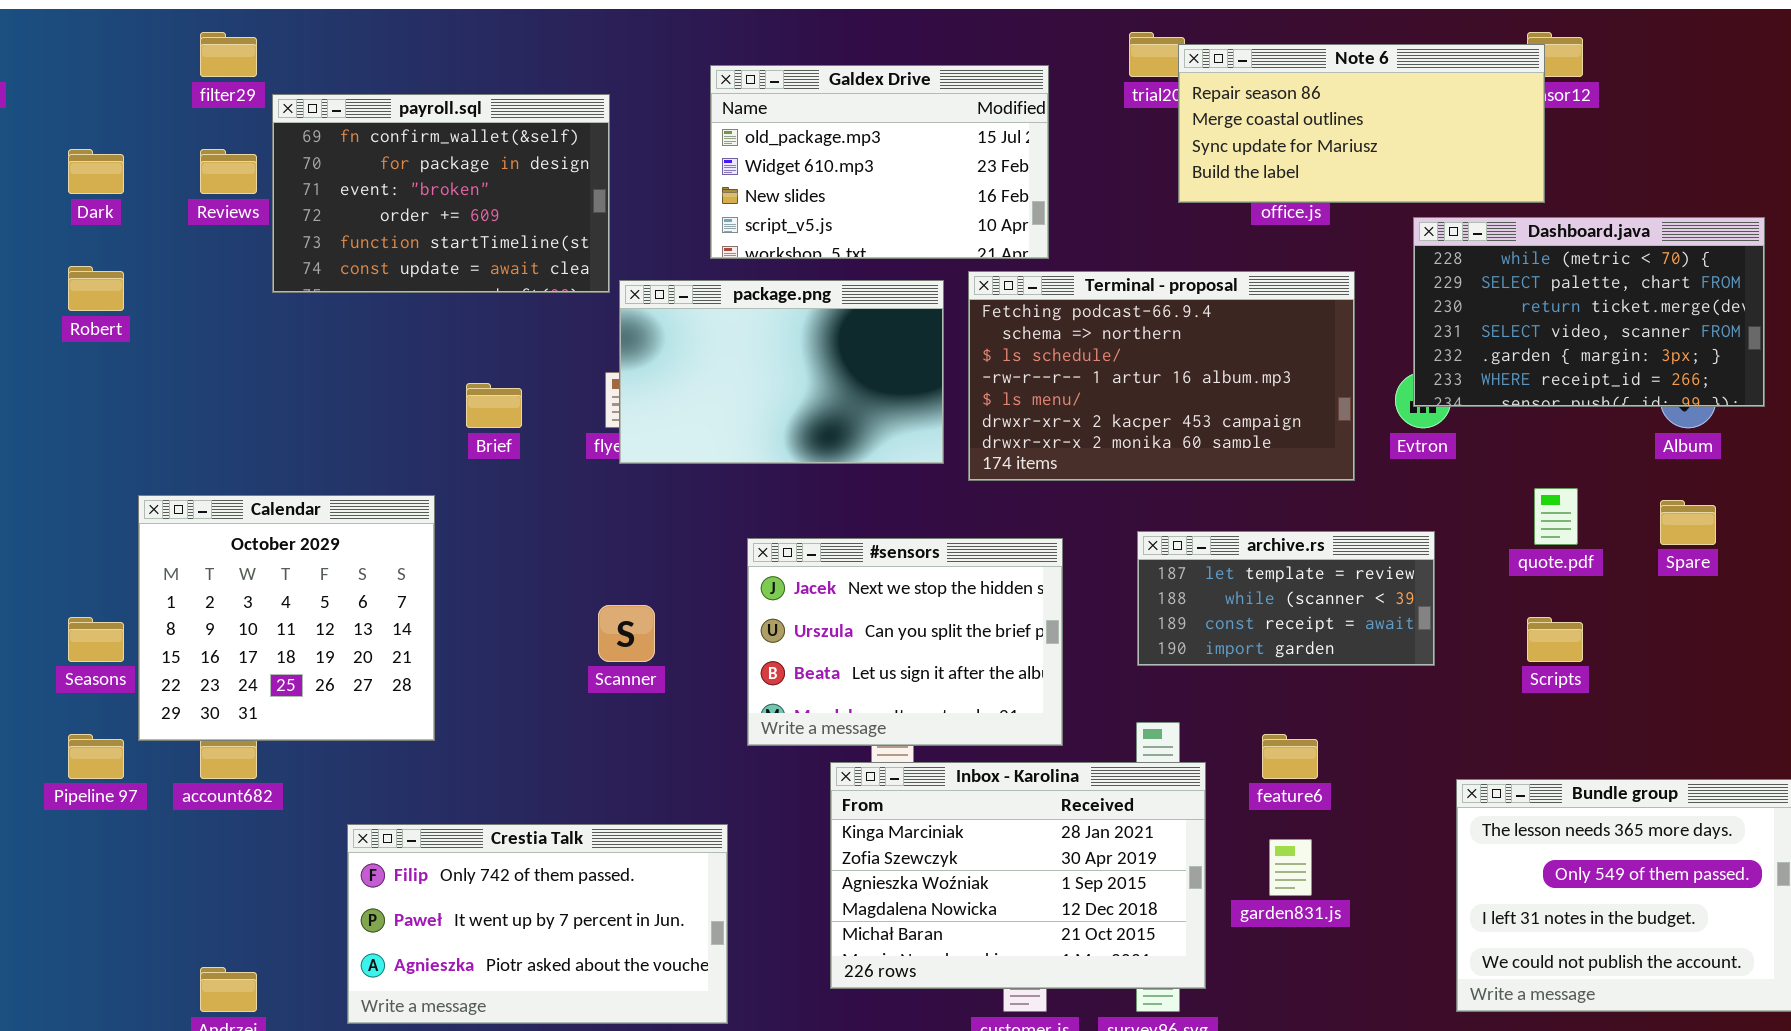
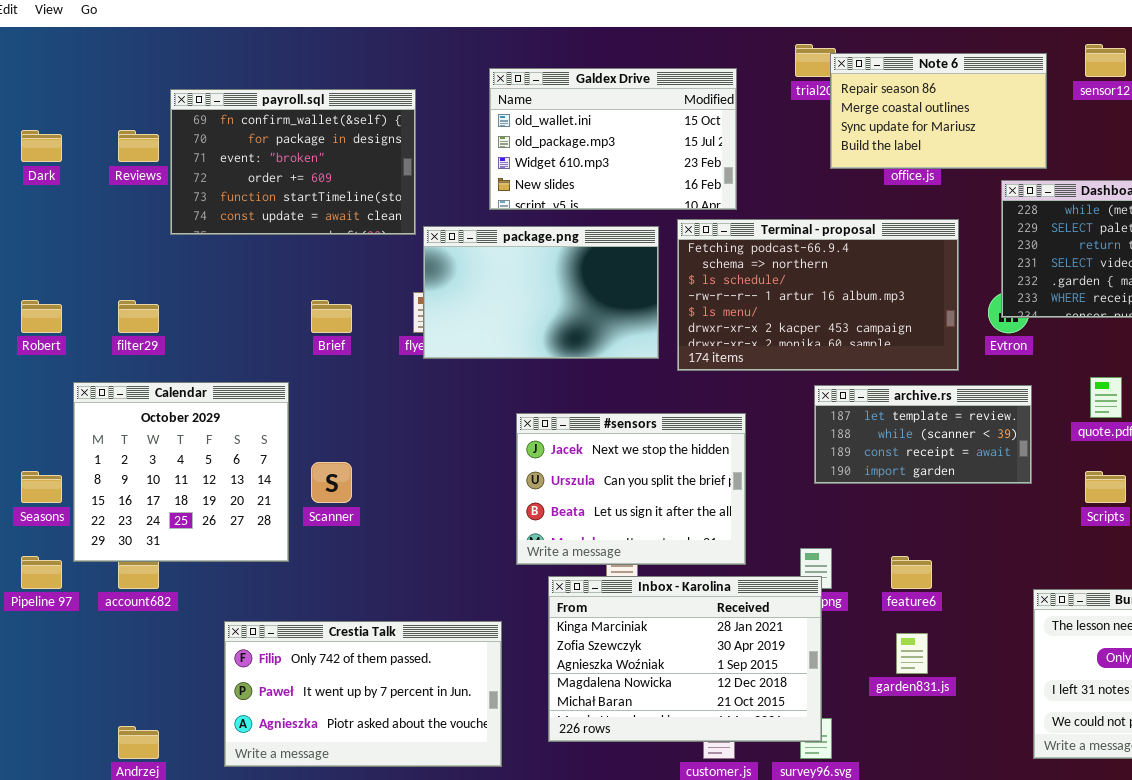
filter29: [200,32,257,77] -> [118,300,159,333], moved
Note 6: [1178,44,1545,203] -> [830,53,1047,169], resized
Galdex Drive: [710,65,1049,259] -> [489,68,737,210], scrolled up 1 row
Robert: [68,266,124,311] -> [21,300,62,333], moved
archive.rs: [1137,531,1435,666] -> [814,385,1032,484], moved
Scanner: [598,605,655,662] -> [311,462,352,503], moved
Inbox - Karolina: [830,762,1206,989] -> [548,576,822,742], moved

